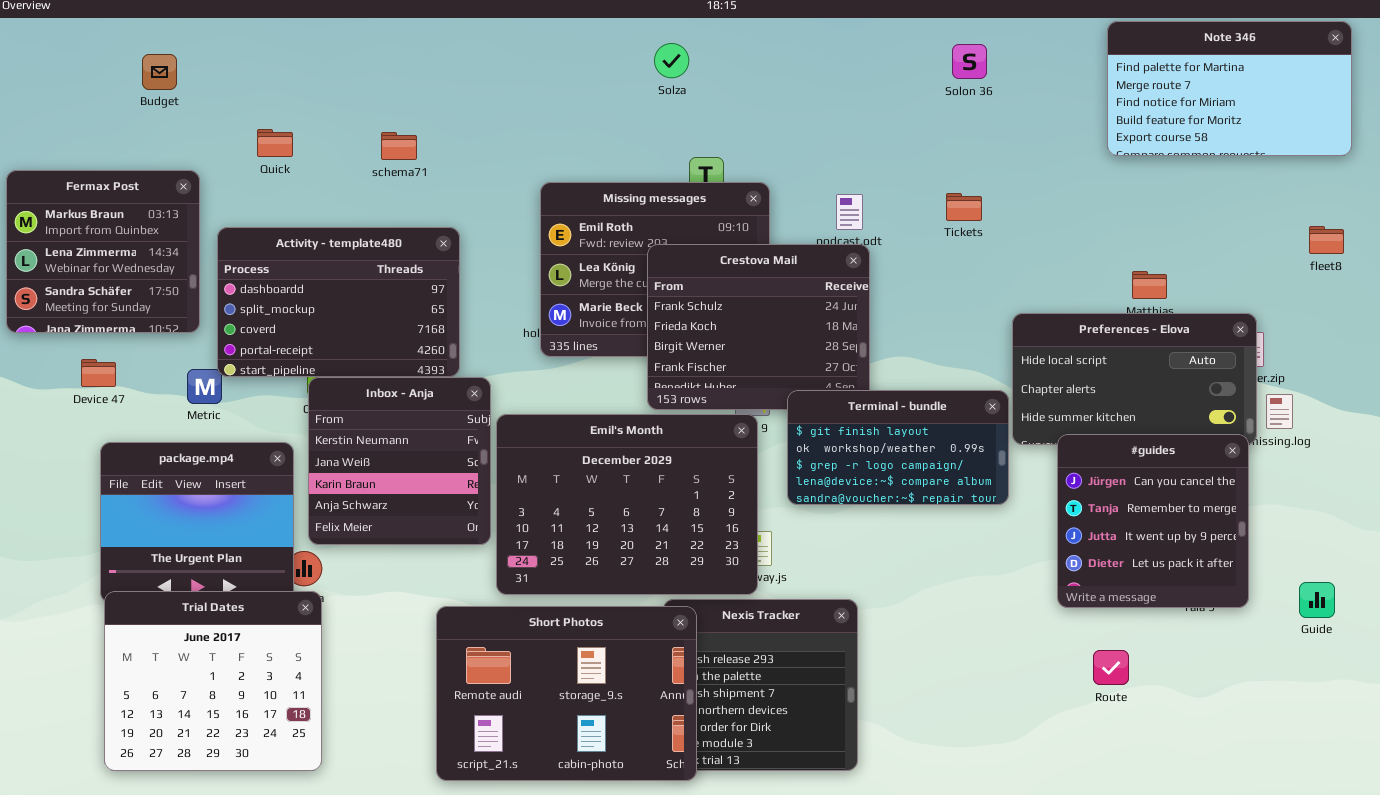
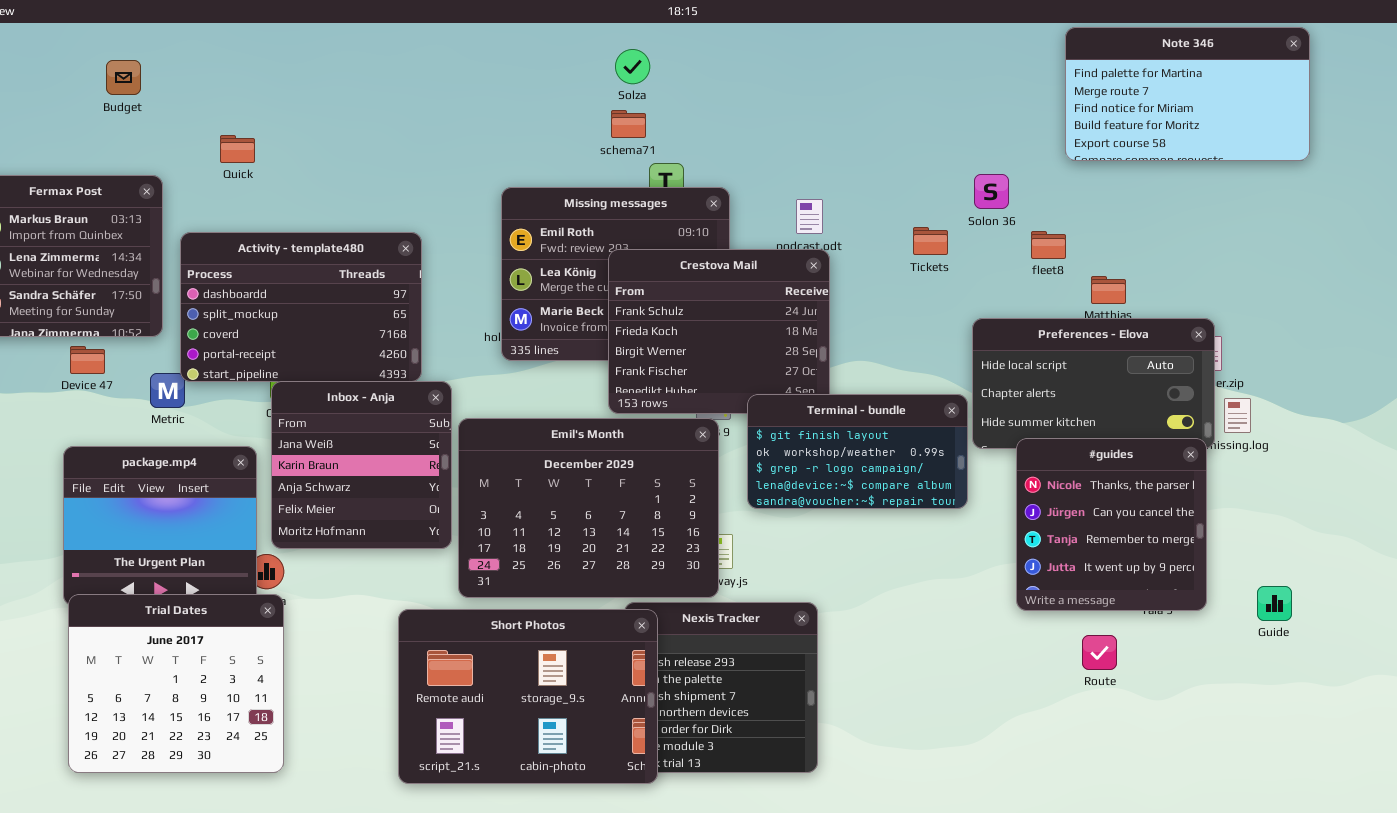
Solon 36: [952,44,987,79] -> [974,174,1009,209], moved
schema71: [381,132,417,160] -> [611,110,646,138], moved
Tickets: [946,193,982,221] -> [913,227,948,255], moved
fleet8: [1309,226,1344,254] -> [1031,231,1066,259], moved
Device 47: [81,359,116,387] -> [70,346,105,374], moved
Inbox - Anja: [308,377,491,545] -> [271,381,452,549], scrolled down 1 row
#guides: [1057,434,1249,608] -> [1016,438,1207,611], scrolled up 1 row
Route: [1093,650,1129,685] -> [1082,635,1117,670], moved

